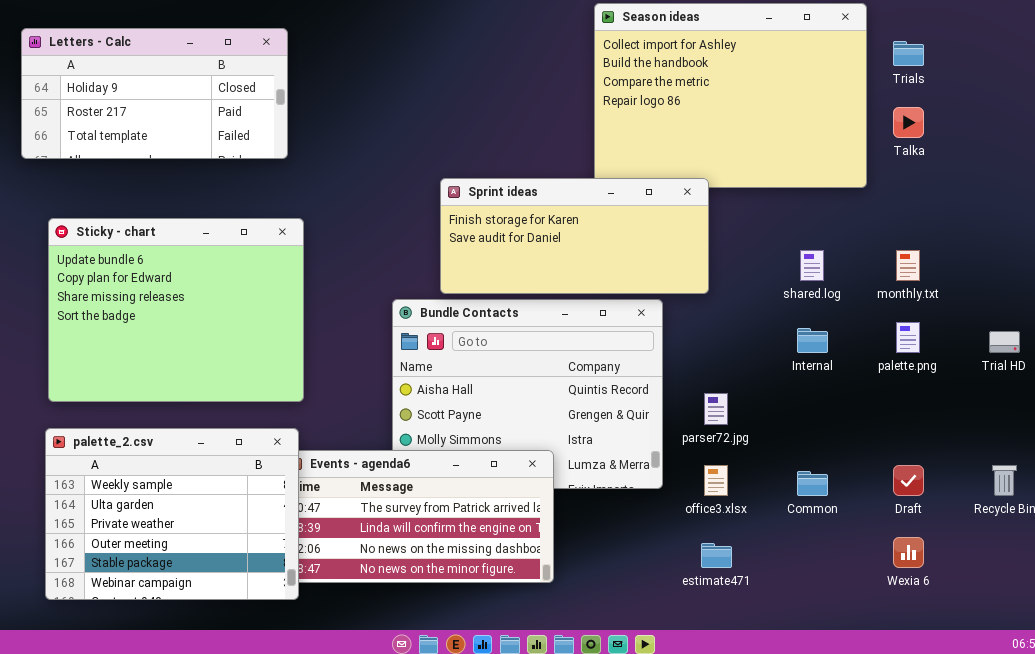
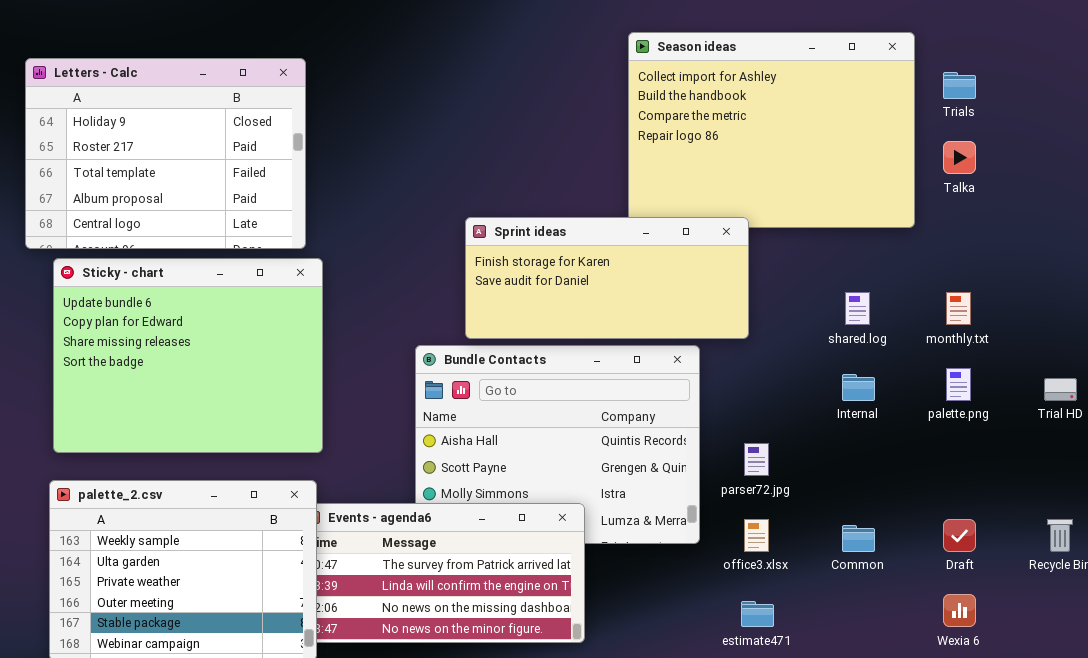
Letters - Calc: [21,28,288,159] -> [25,58,306,249], resized

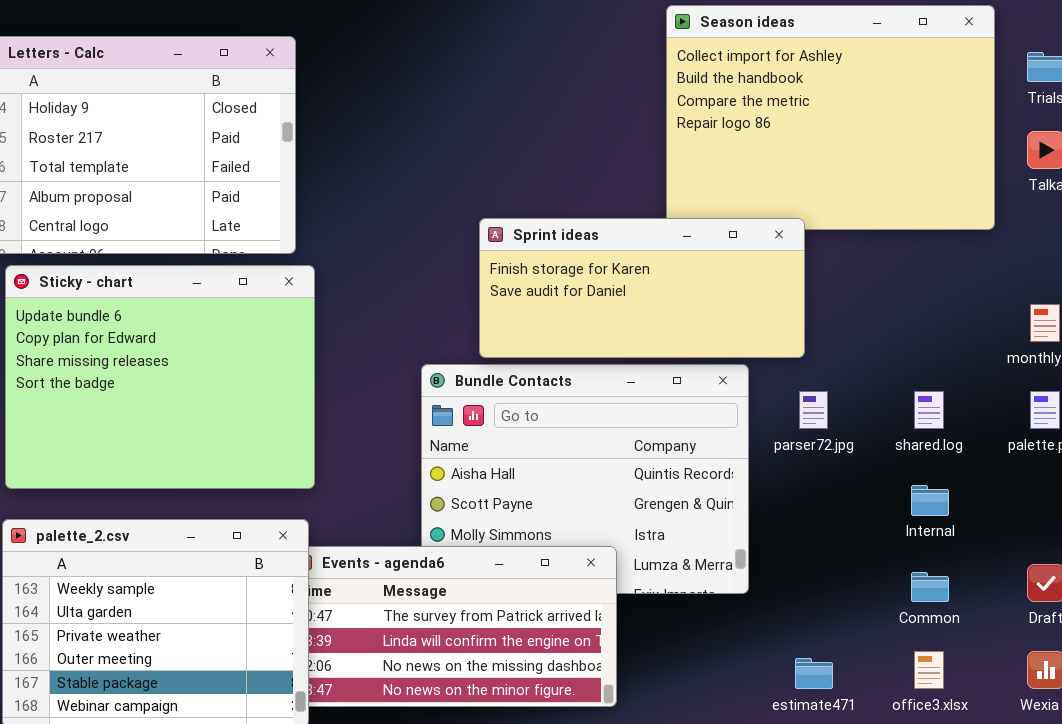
shared.log: [845,292,870,325] -> [914,391,944,429], moved
Internal: [842,374,875,401] -> [911,485,949,516], moved
parser72.jpg: [744,443,769,476] -> [799,391,828,429], moved
office3.xlsx: [744,519,769,552] -> [914,651,944,689], moved

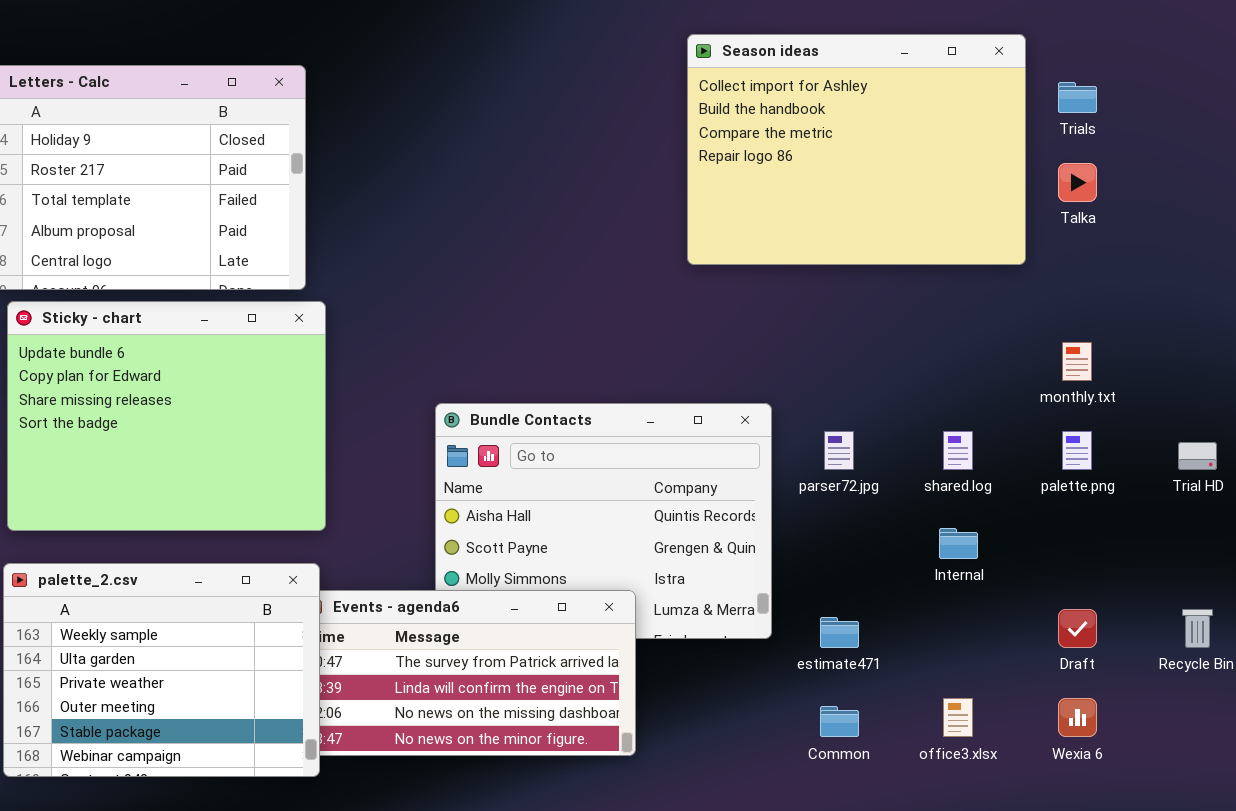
Sprint ideas: [479,218,805,358] -> none, closed
Common: [911,572,949,602] -> [820,706,859,737], moved
estimate471: [795,658,833,689] -> [820,617,859,648], moved

